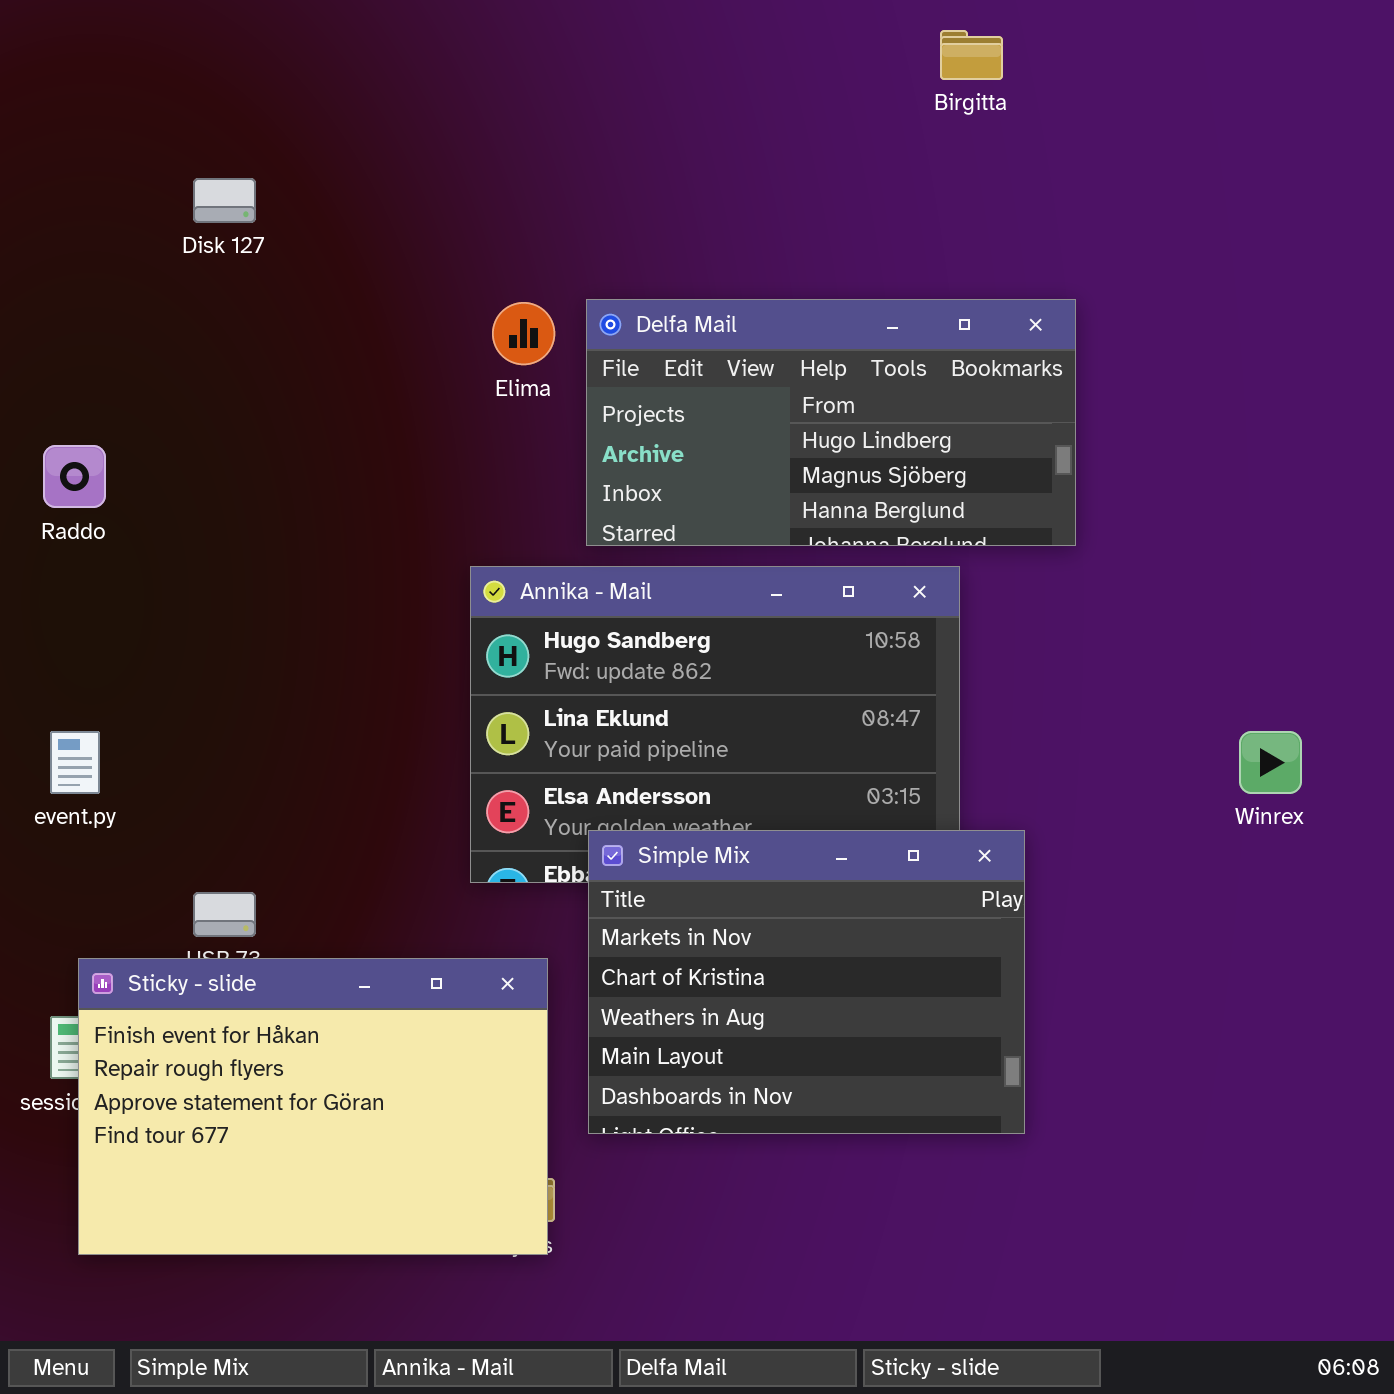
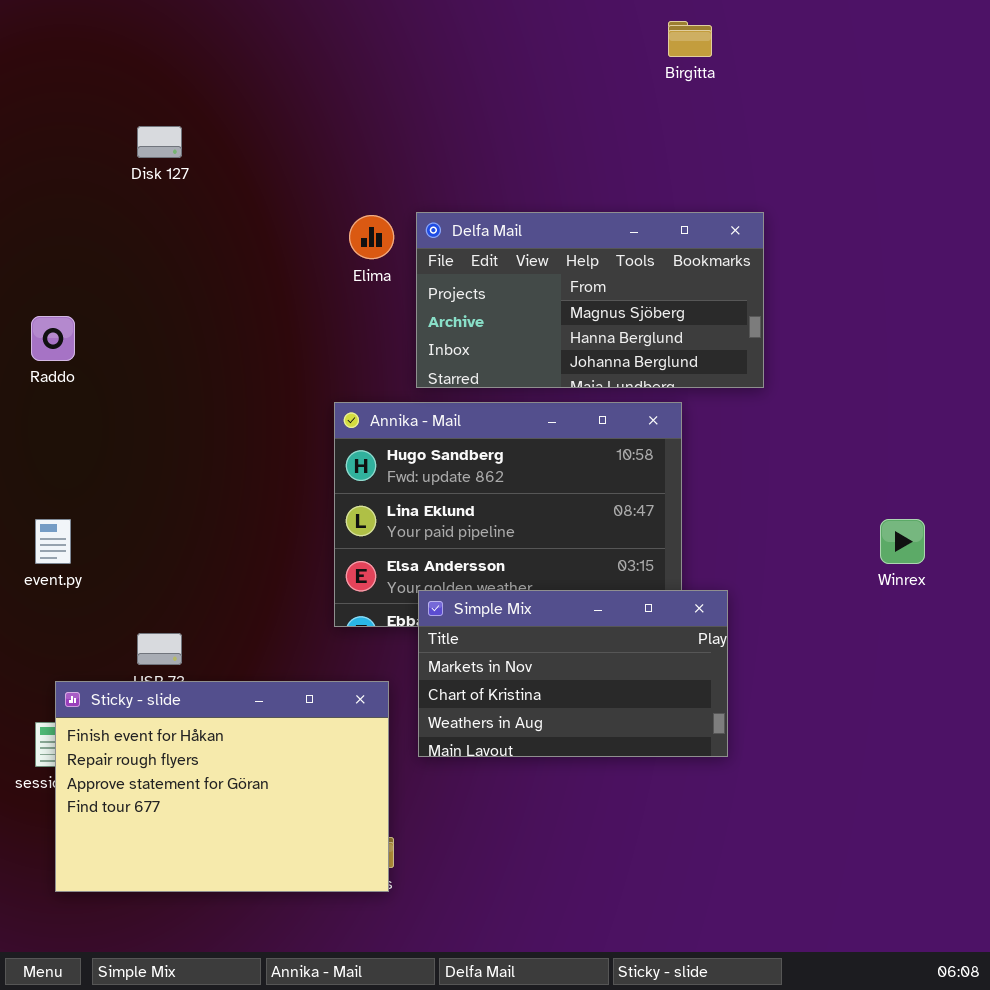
Delfa Mail: [586,299,1076,546] -> [416,212,764,388], scrolled down 1 row
Simple Mix: [588,830,1025,1134] -> [418,590,728,757], resized

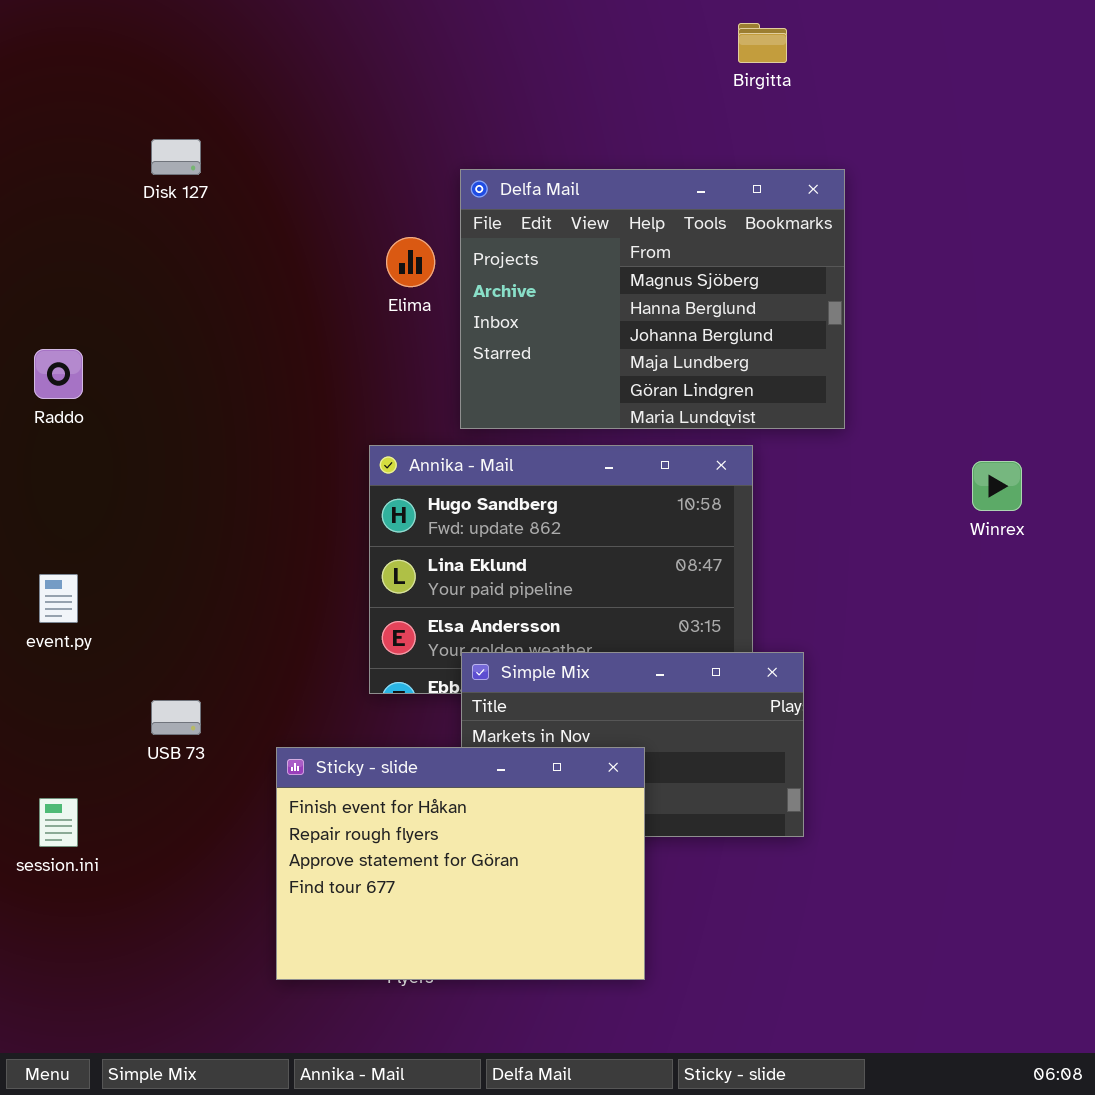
Delfa Mail: [416,212,764,388] -> [460,169,845,429], resized
Winrex: [880,519,925,564] -> [972,461,1022,511], moved
Sticky - slide: [55,681,389,892] -> [276,747,645,980], moved

